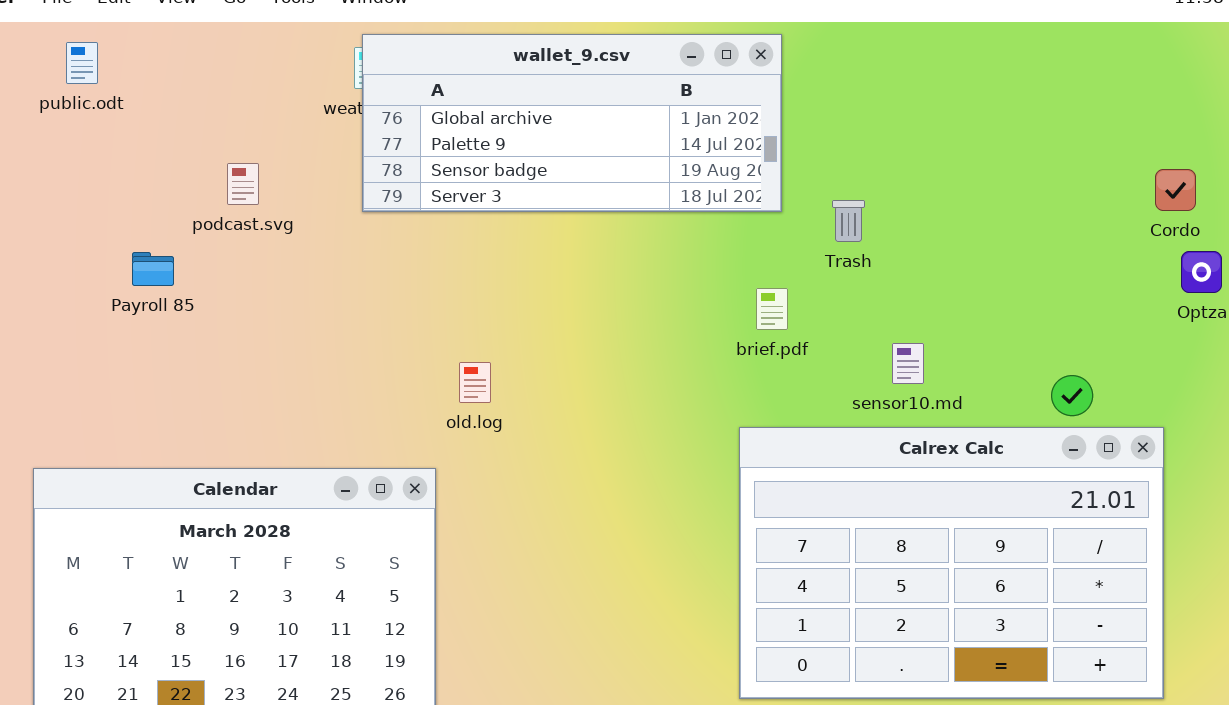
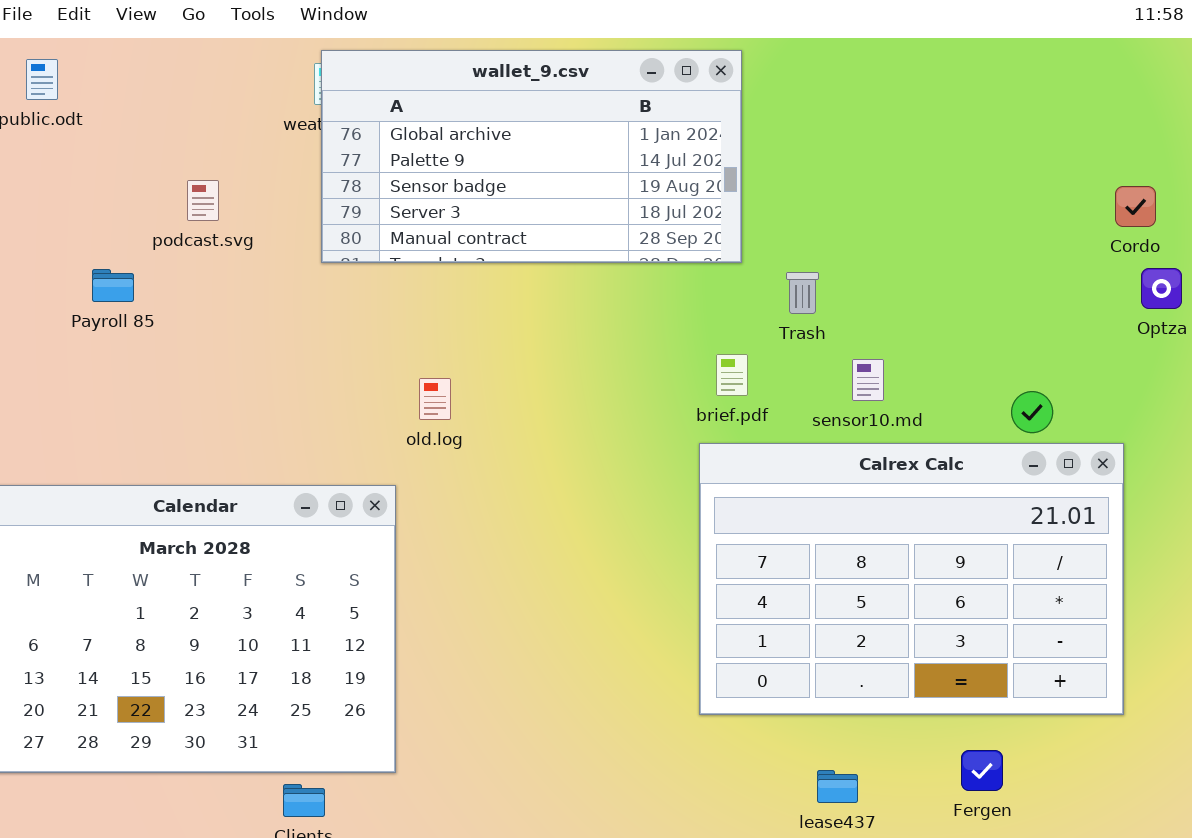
wallet_9.csv: [362,34,782,212] -> [321,50,742,263], resized
Trash: [832,200,865,242] -> [786,272,819,314], moved
brief.pdf: [756,288,788,330] -> [716,354,748,396], moved

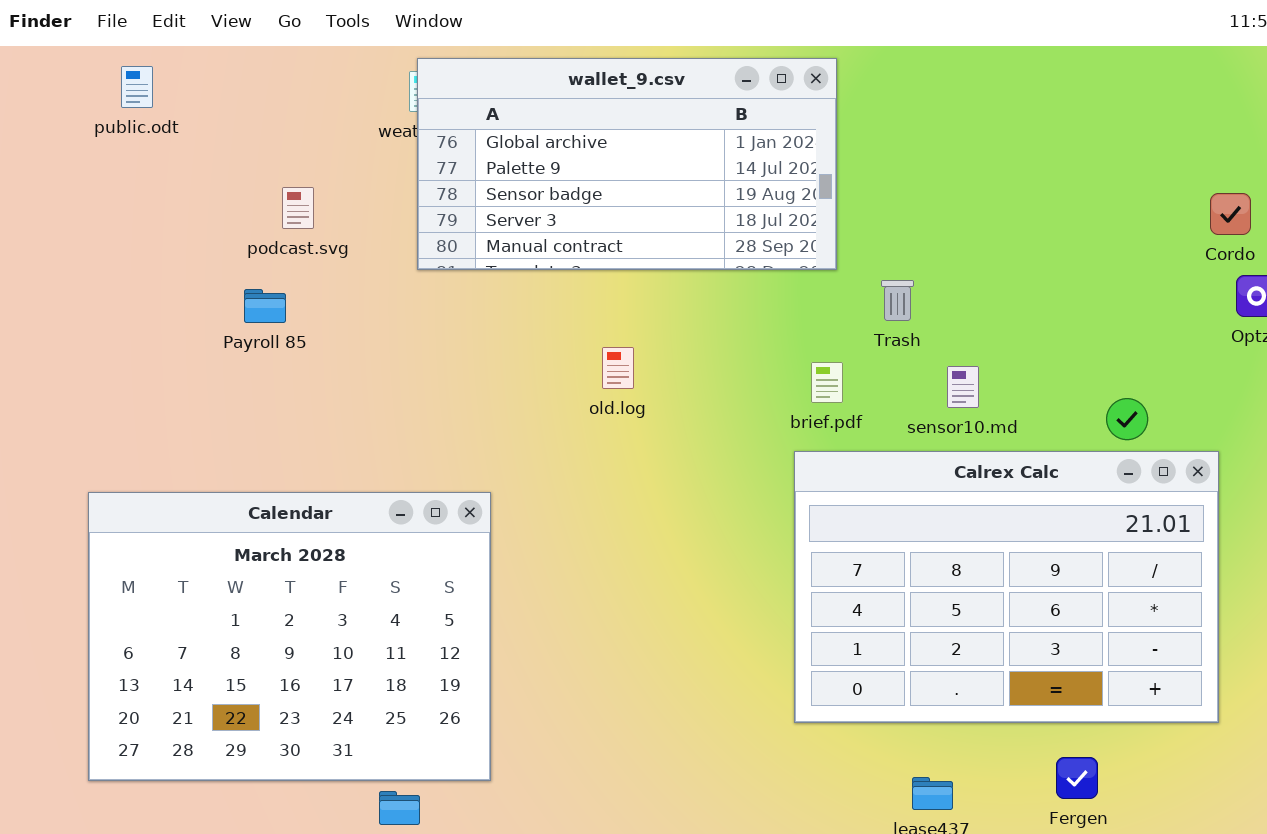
Payroll 85: [92,269,134,302] -> [244,289,286,323], moved
old.log: [419,378,451,420] -> [602,347,634,389], moved

